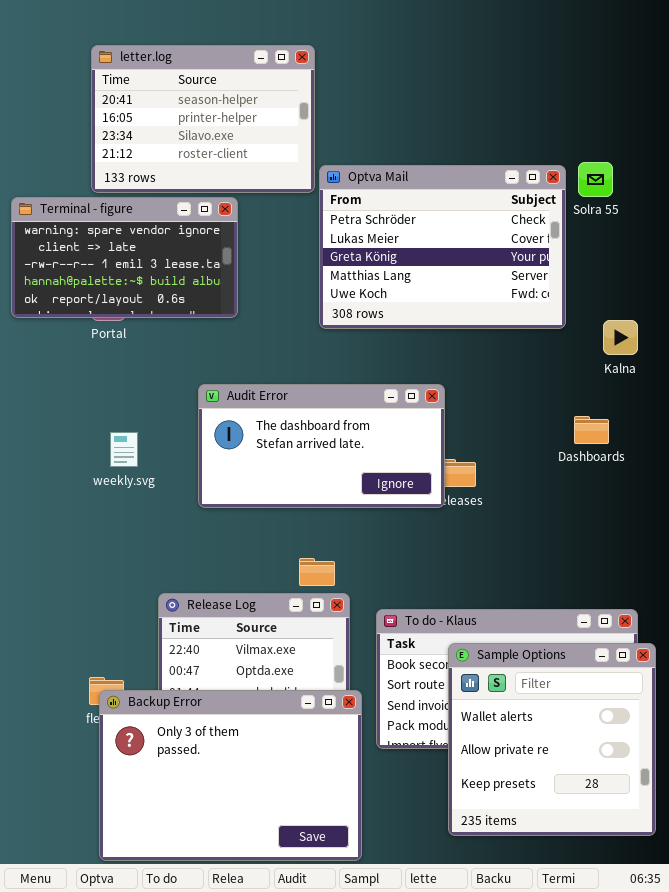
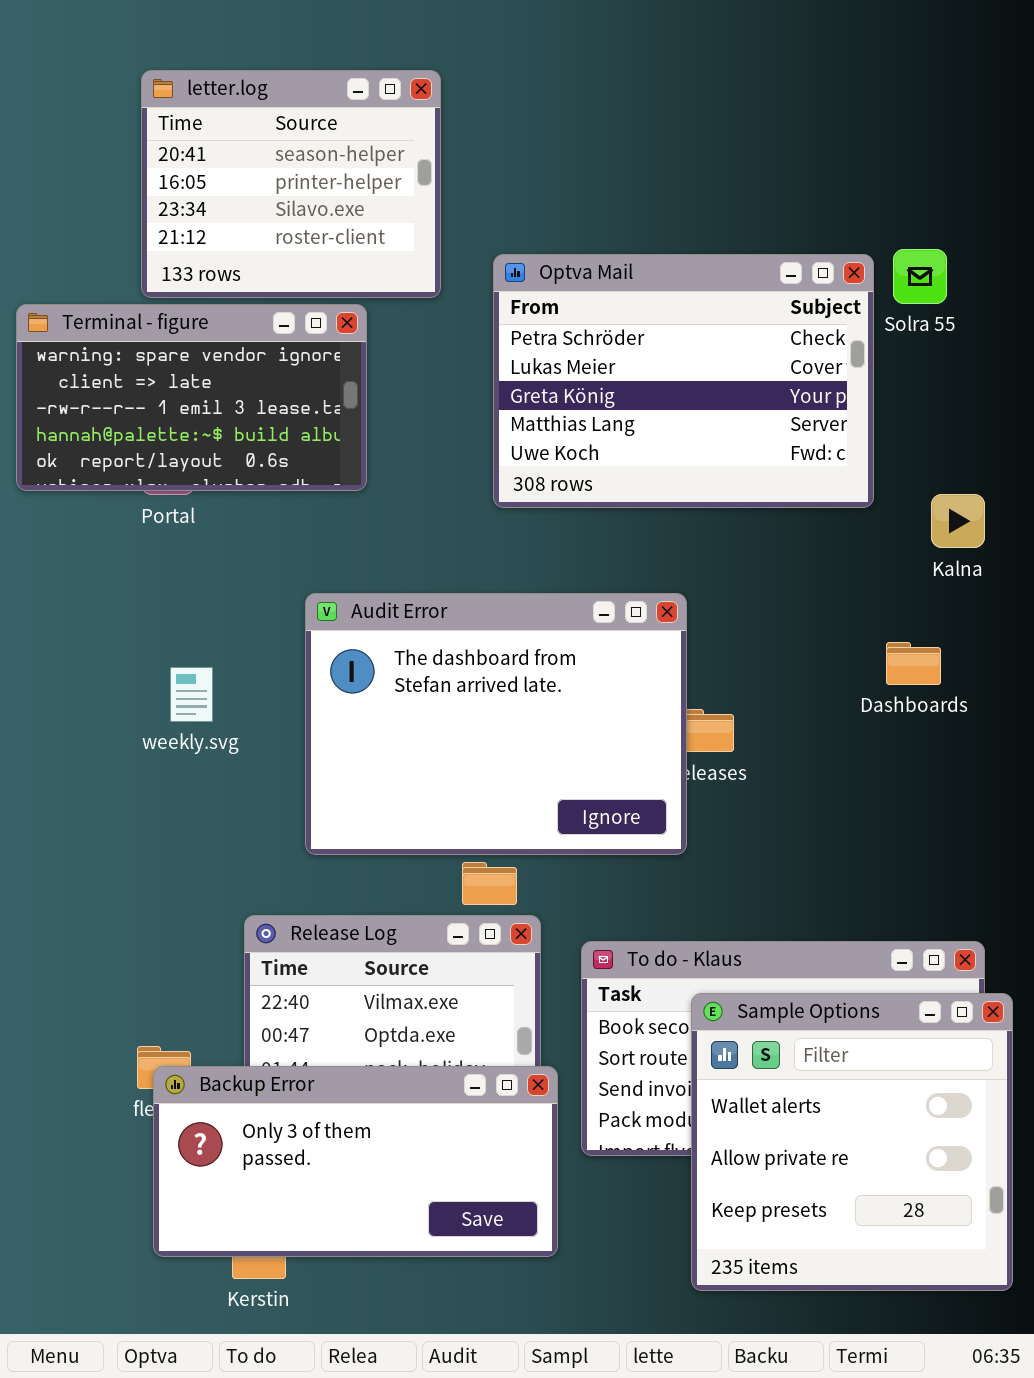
letter.log: [91,45,315,193] -> [141,70,441,298], resized
Audit Error: [198,384,445,508] -> [305,593,687,855], resized
Backup Error: [99,690,362,861] -> [153,1066,558,1257], resized

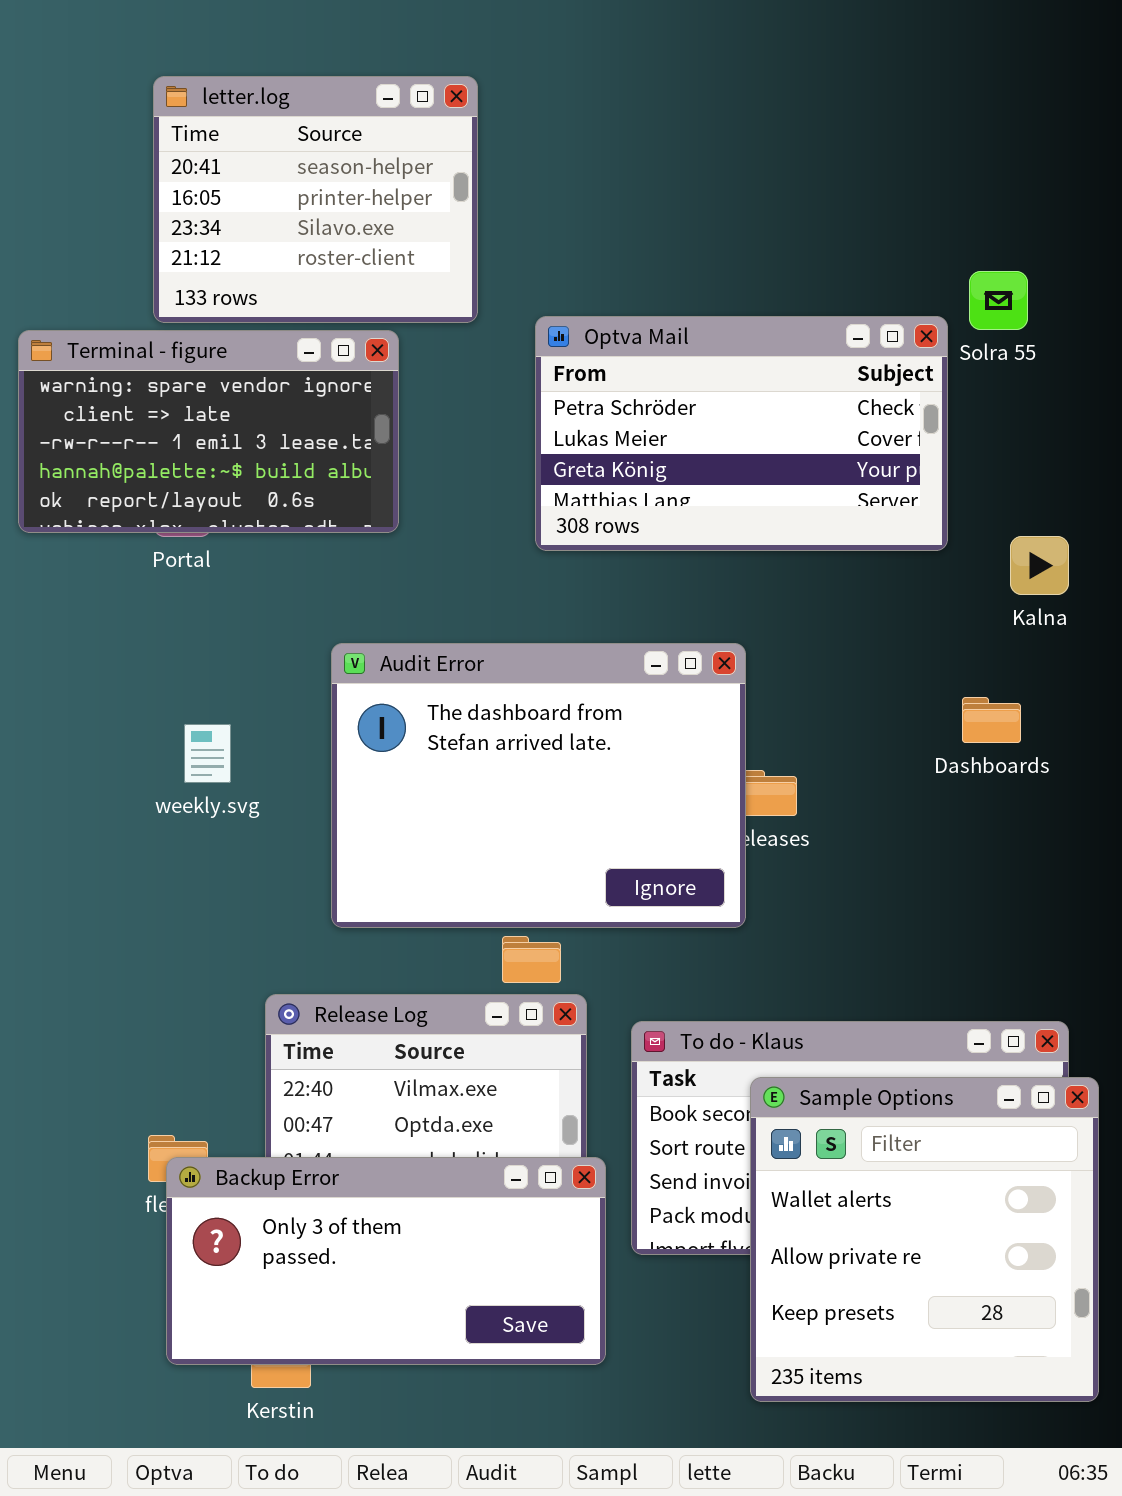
Optva Mail: [493,254,874,508] -> [535,316,948,551], resized

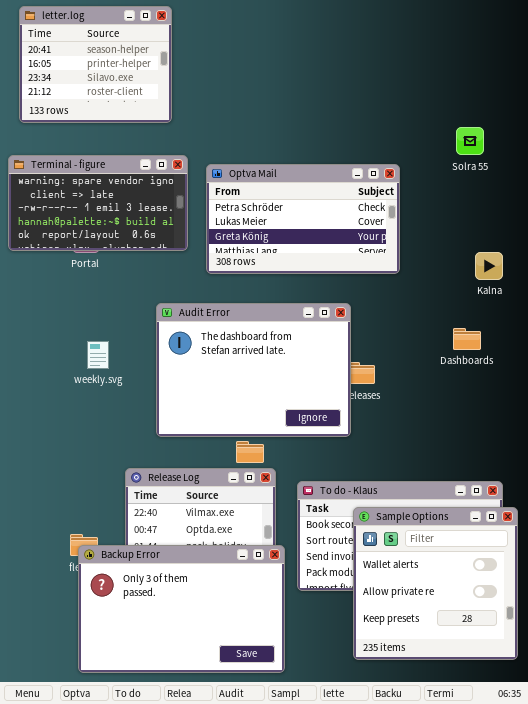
letter.log: [153,76,478,323] -> [19,6,172,123], moved
Optva Mail: [535,316,948,551] -> [206,164,400,274], moved
Backup Error: [166,1157,606,1365] -> [78,545,285,673], resized

